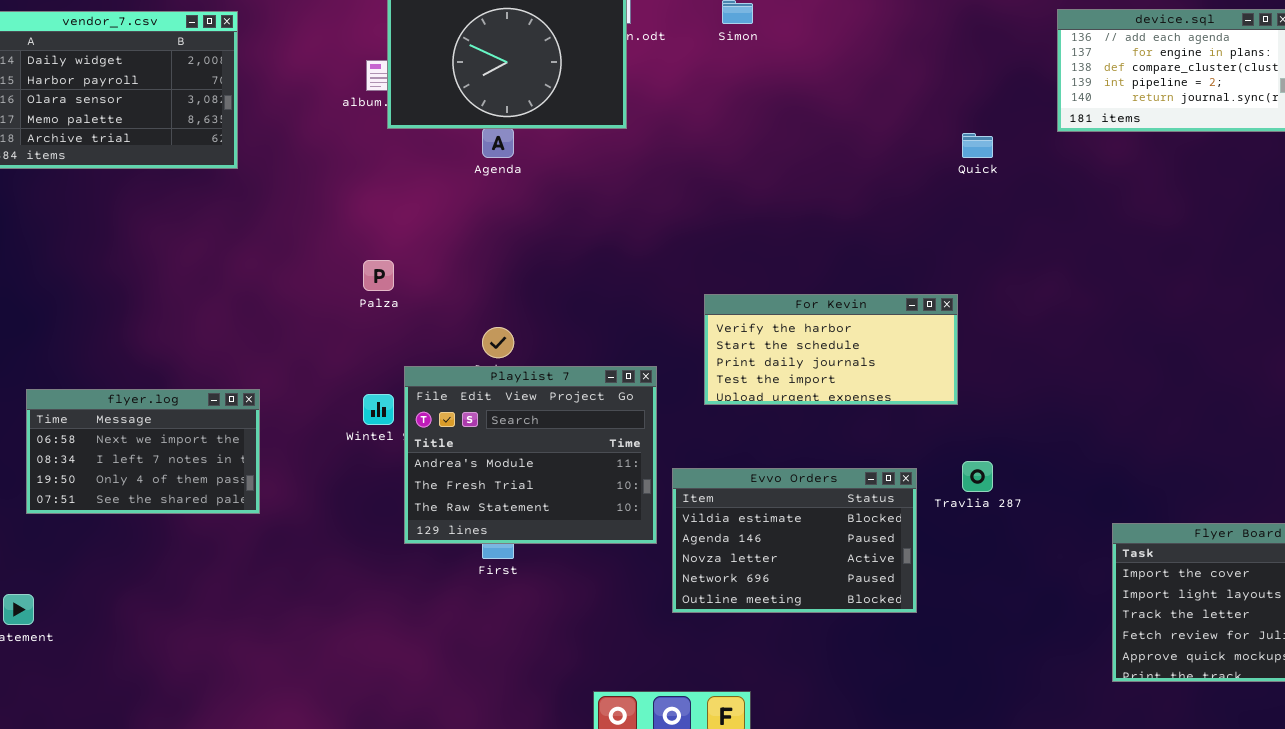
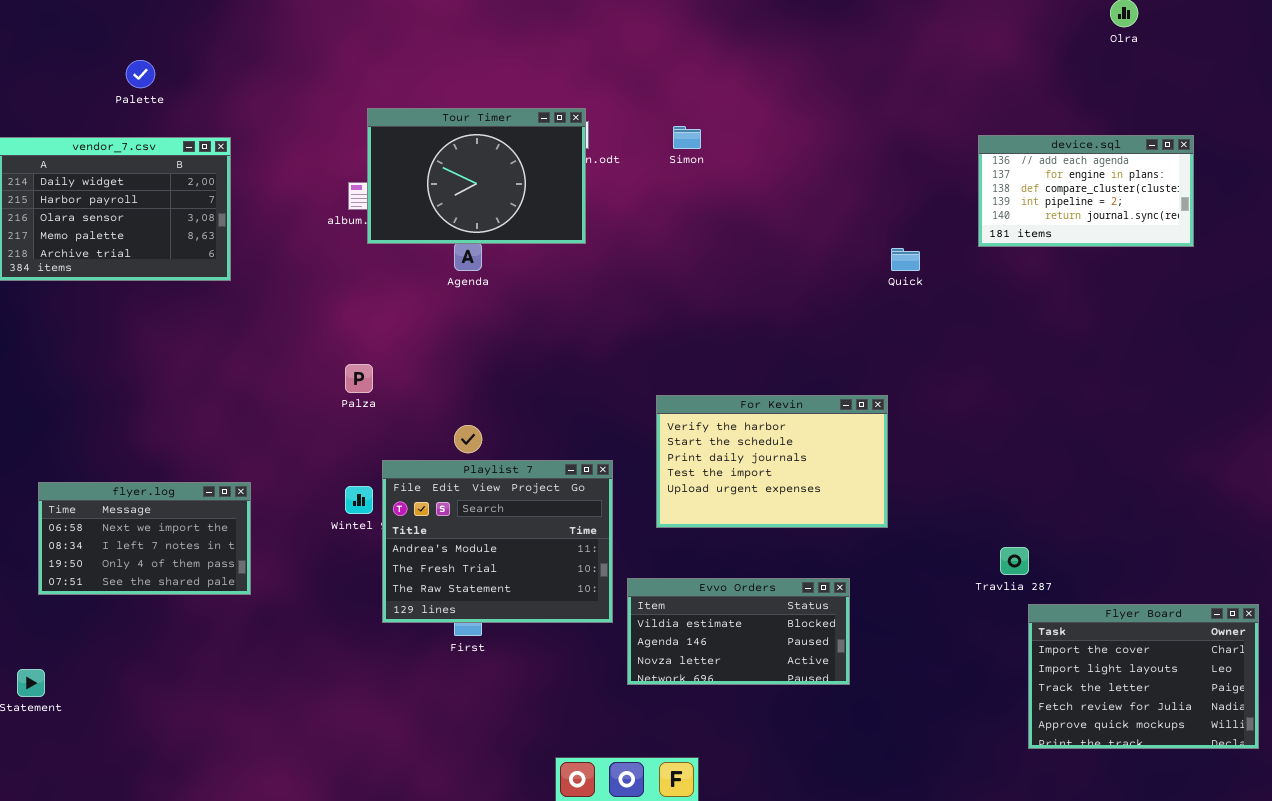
For Kevin: [704,294,958,405] -> [656,395,888,528], resized
Travlia 287: [962,461,993,492] -> [1000,547,1029,575], moved
Evvo Orders: [672,468,917,613] -> [627,578,850,685], resized

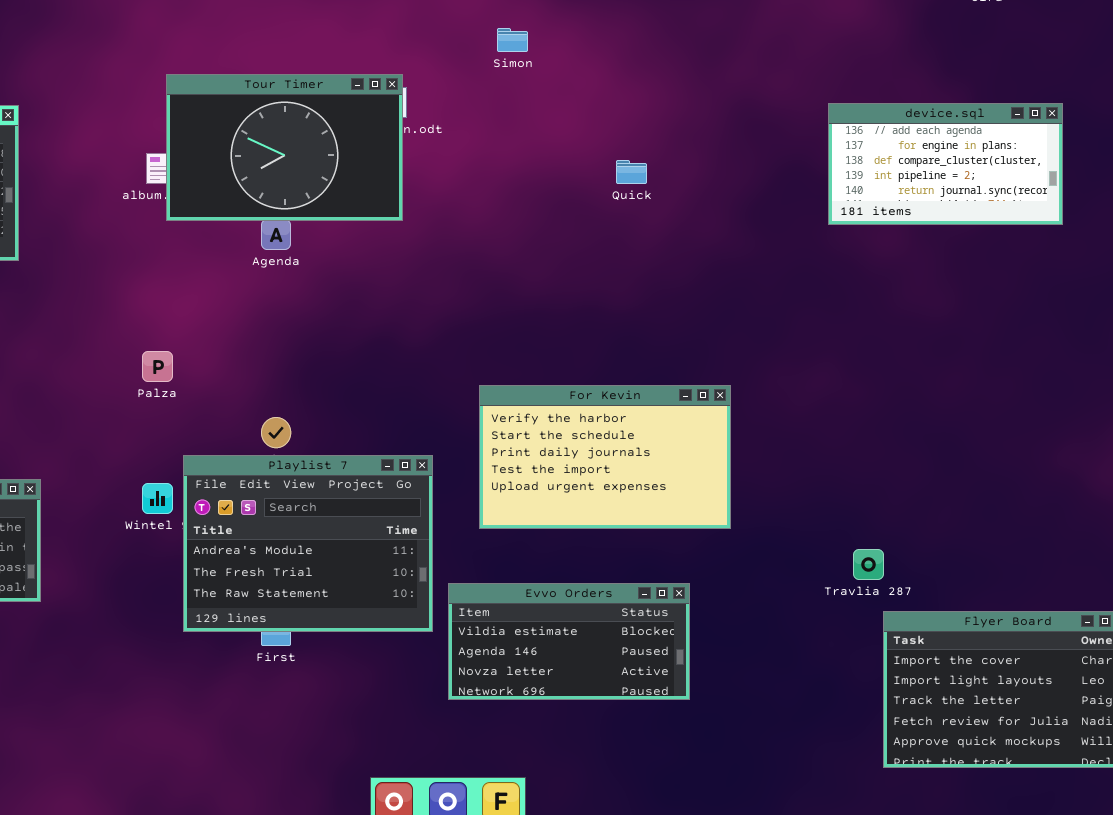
Simon: [673,126,701,149] -> [497,28,528,52], moved
Quick: [891,248,920,271] -> [616,160,647,184], moved

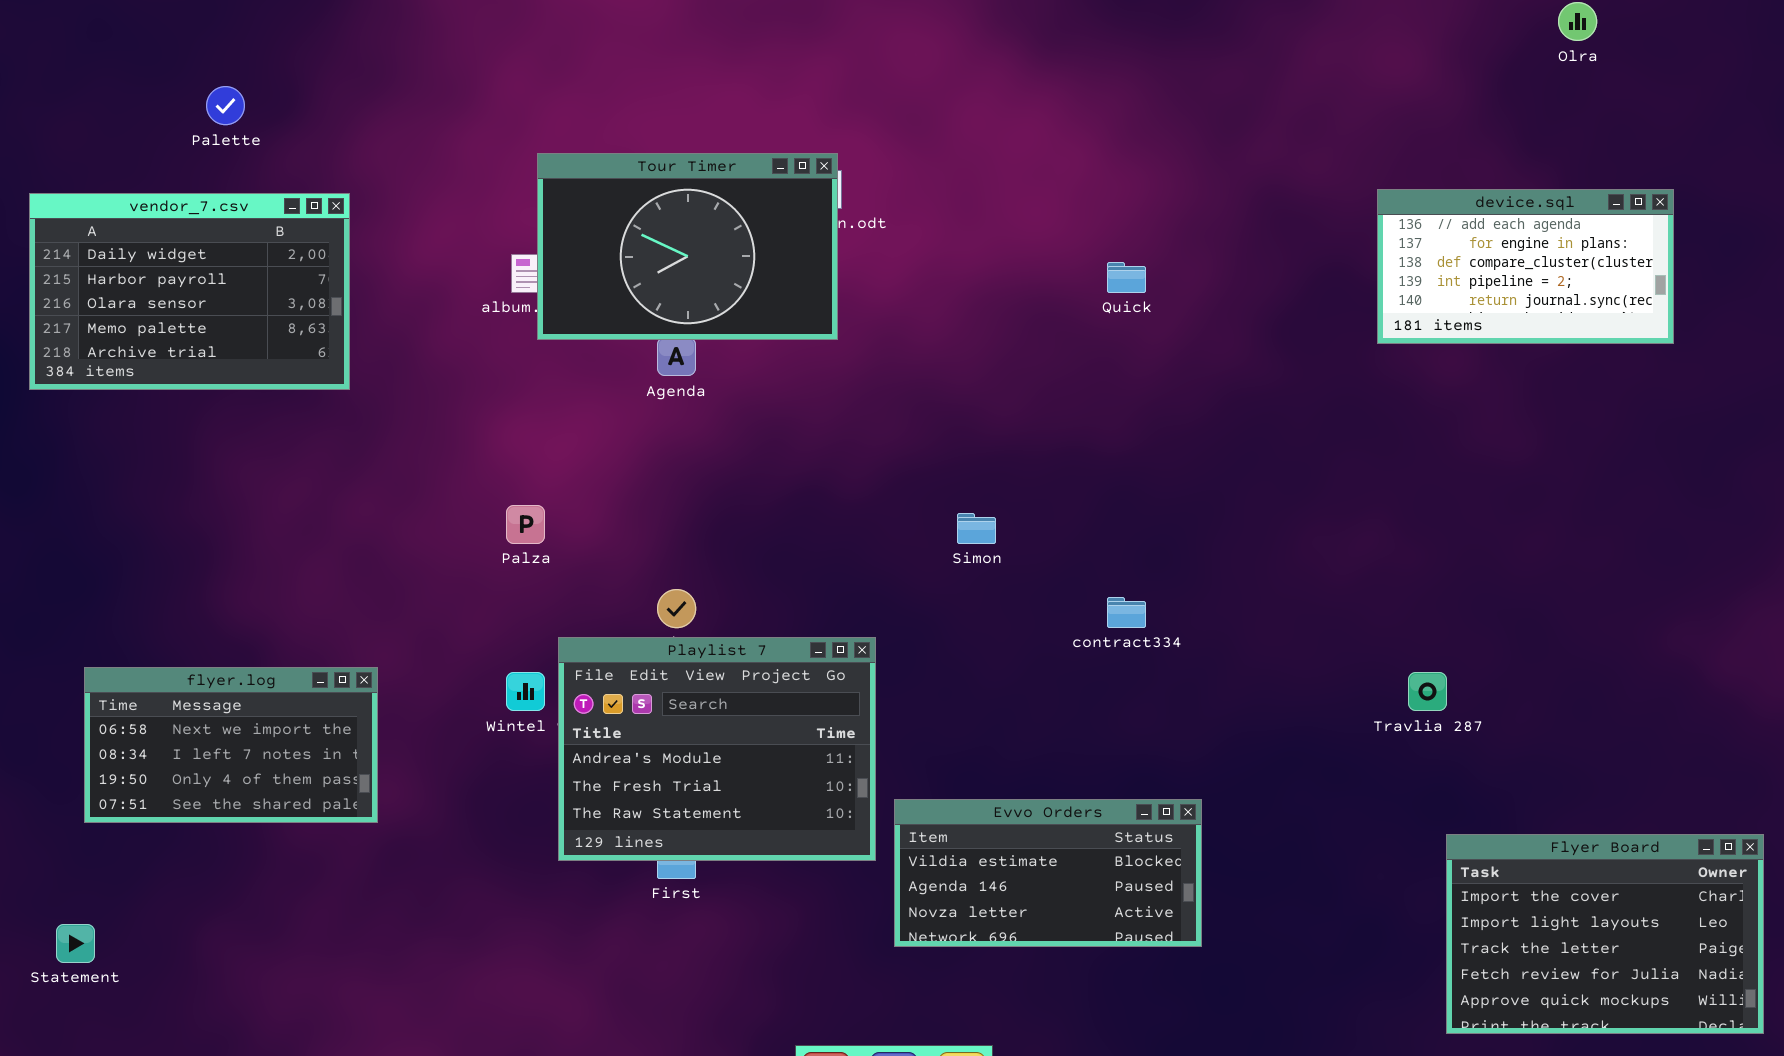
Simon: [497,28,528,52] -> [957,513,996,544], moved
For Kevin: [479,385,731,529] -> none, closed
Travlia 287: [853,549,884,580] -> [1408,672,1447,711], moved

